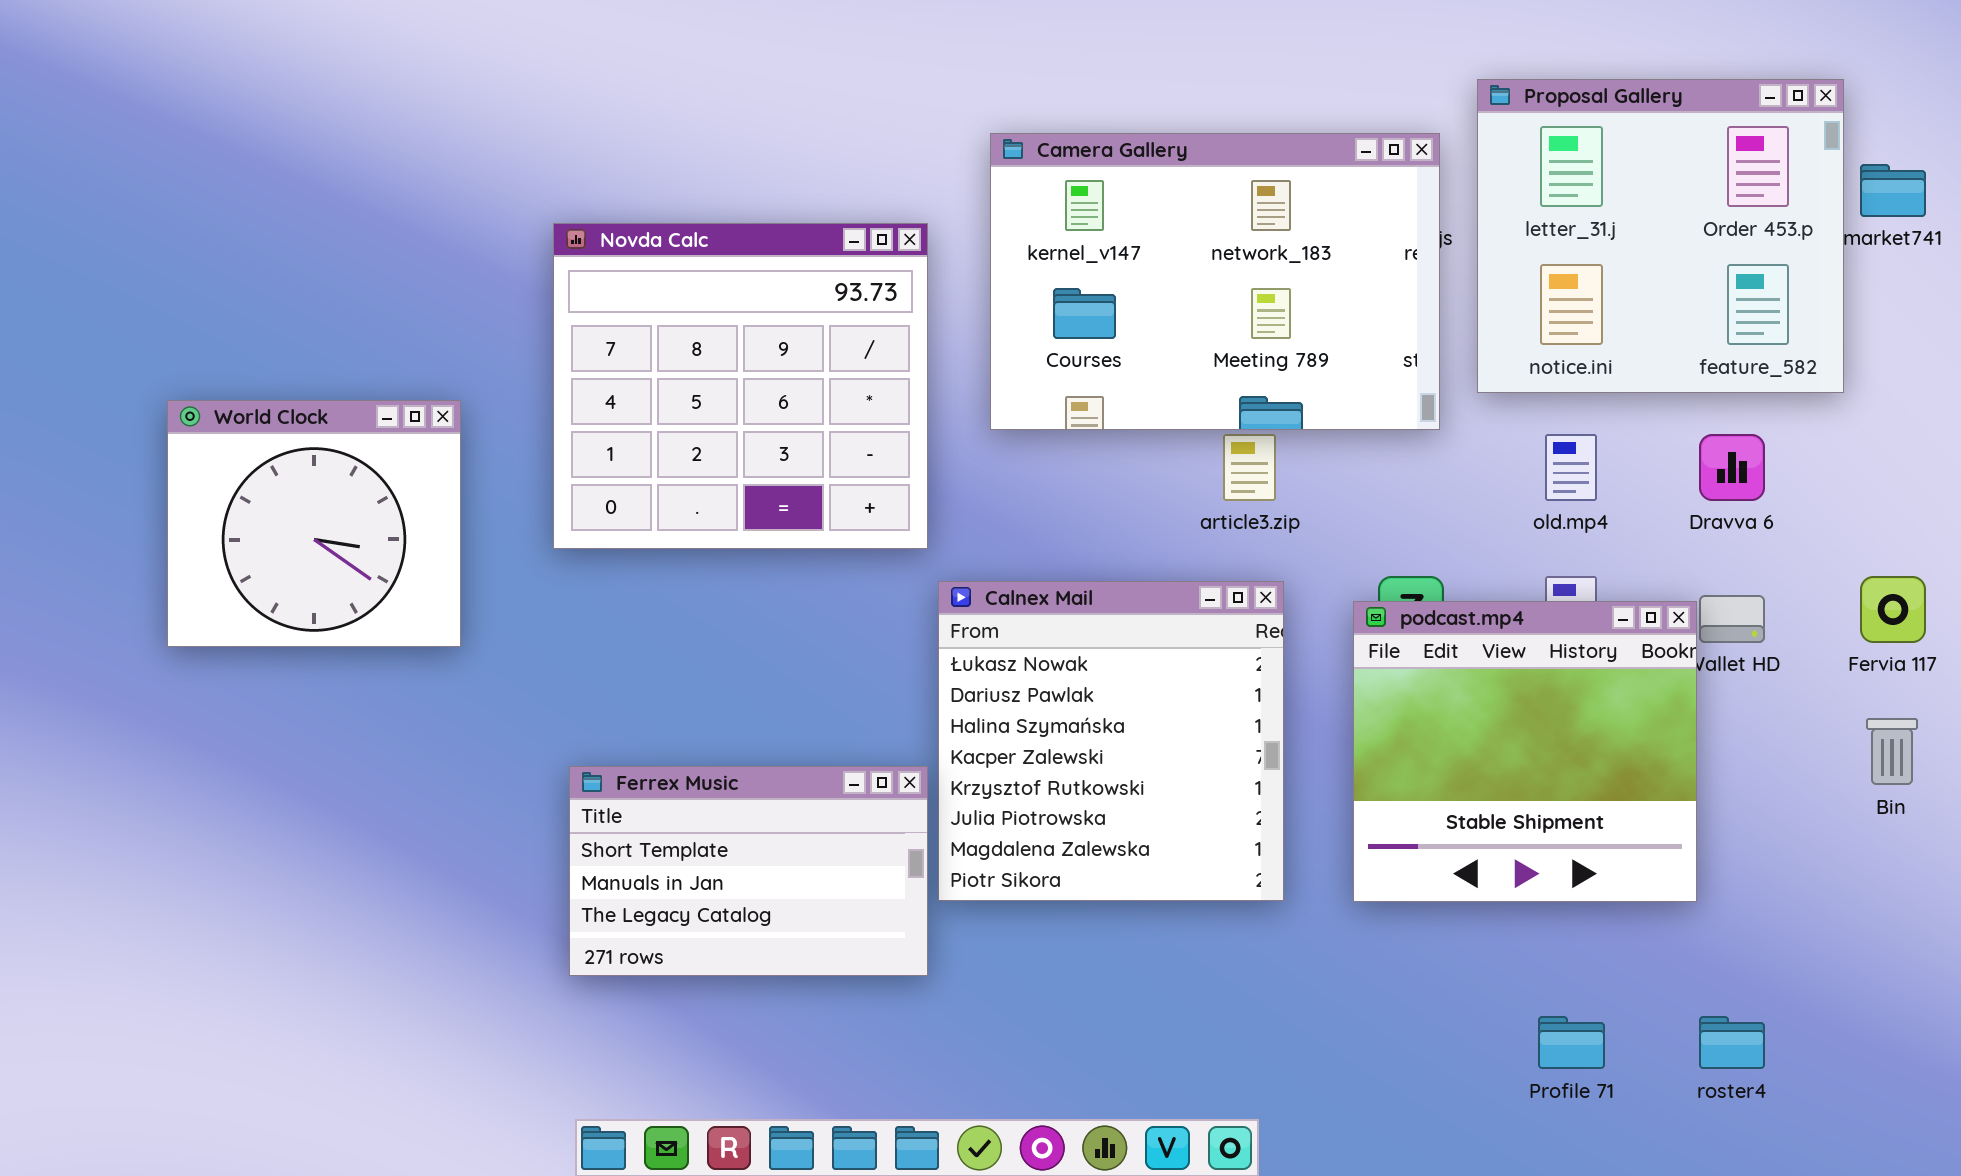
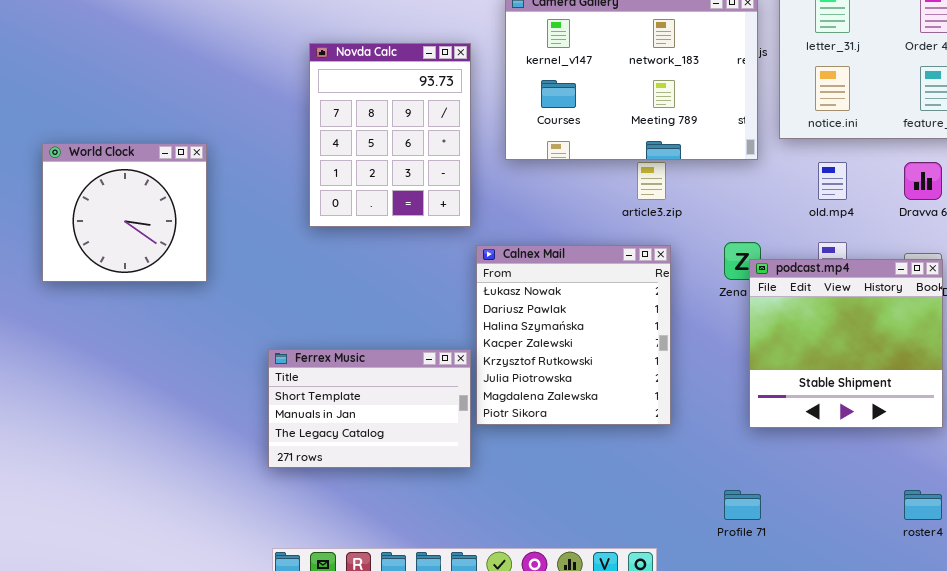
Novda Calc: [553,223,928,549] -> [309,43,471,227], resized
podcast.mp4: [1353,601,1697,902] -> [749,259,943,428], moved
Profile 71: [1538,1016,1605,1069] -> [724,490,761,520], moved

